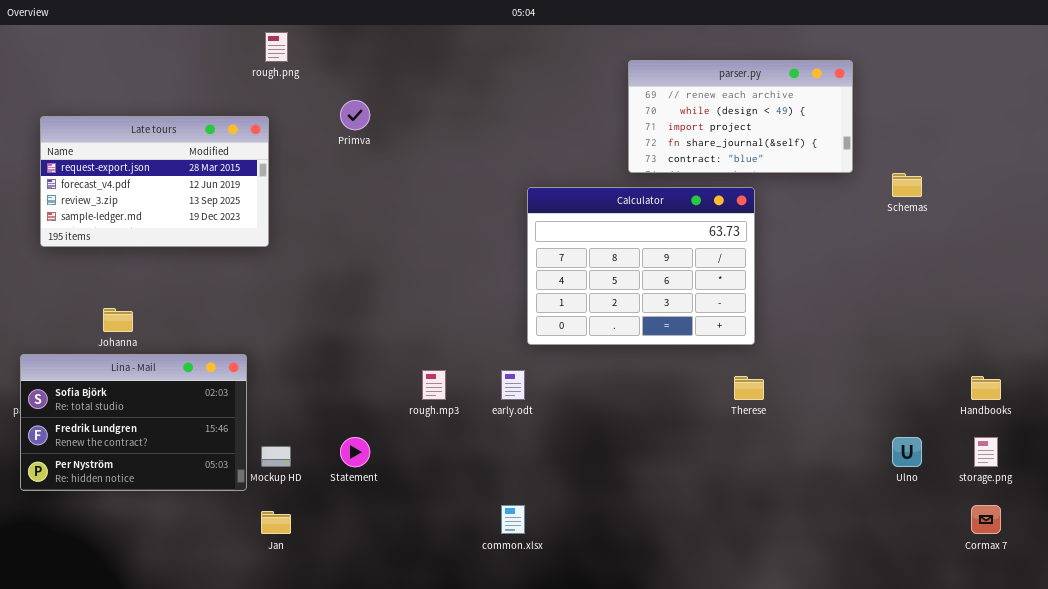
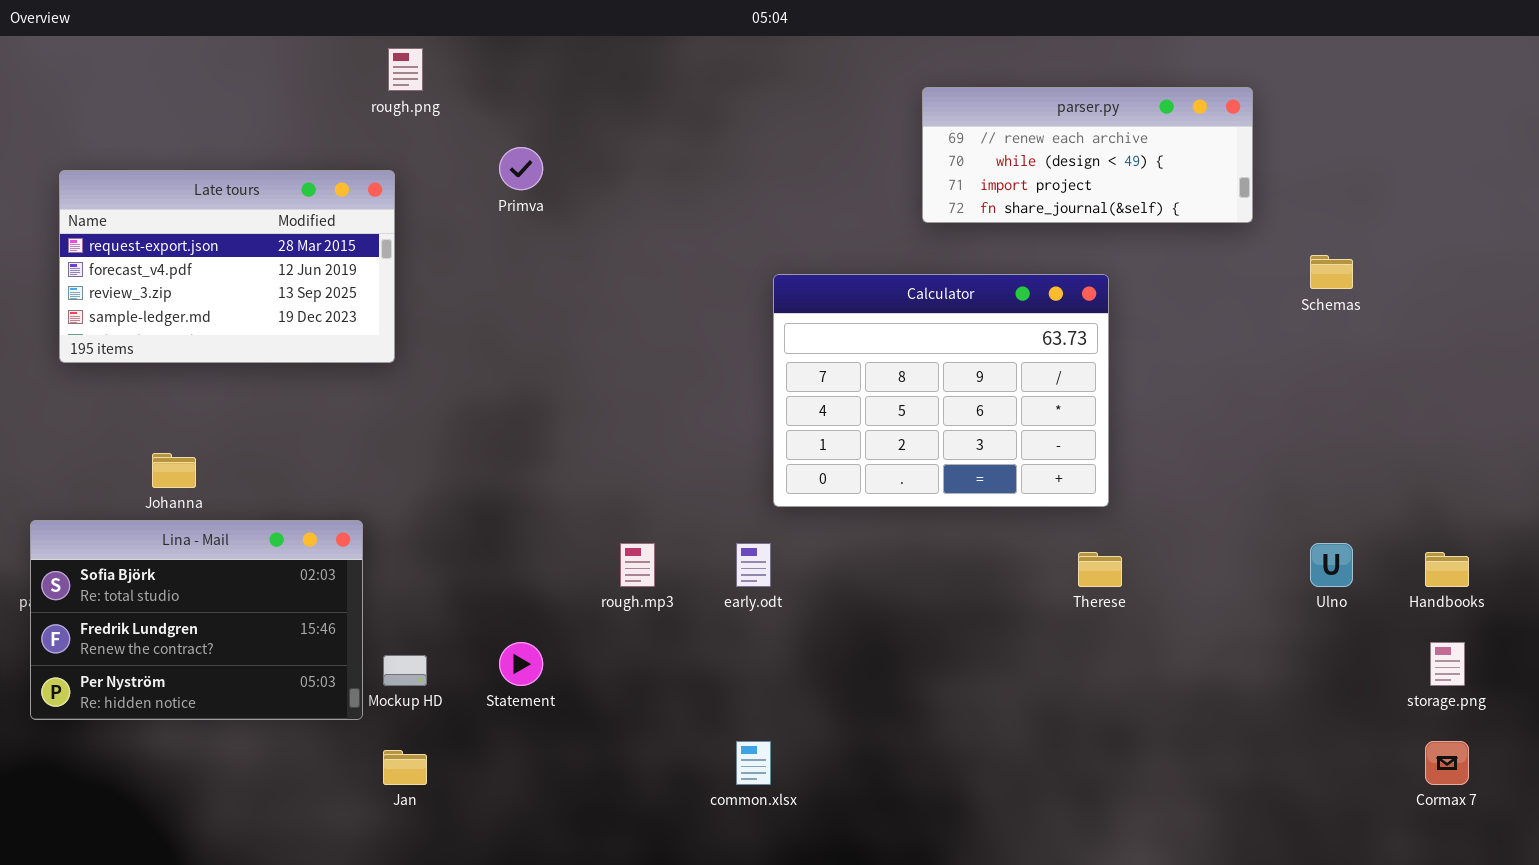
parser.py: [628,60,853,173] -> [922,87,1253,223], resized
Ulno: [892,437,922,467] -> [1310,543,1353,587], moved

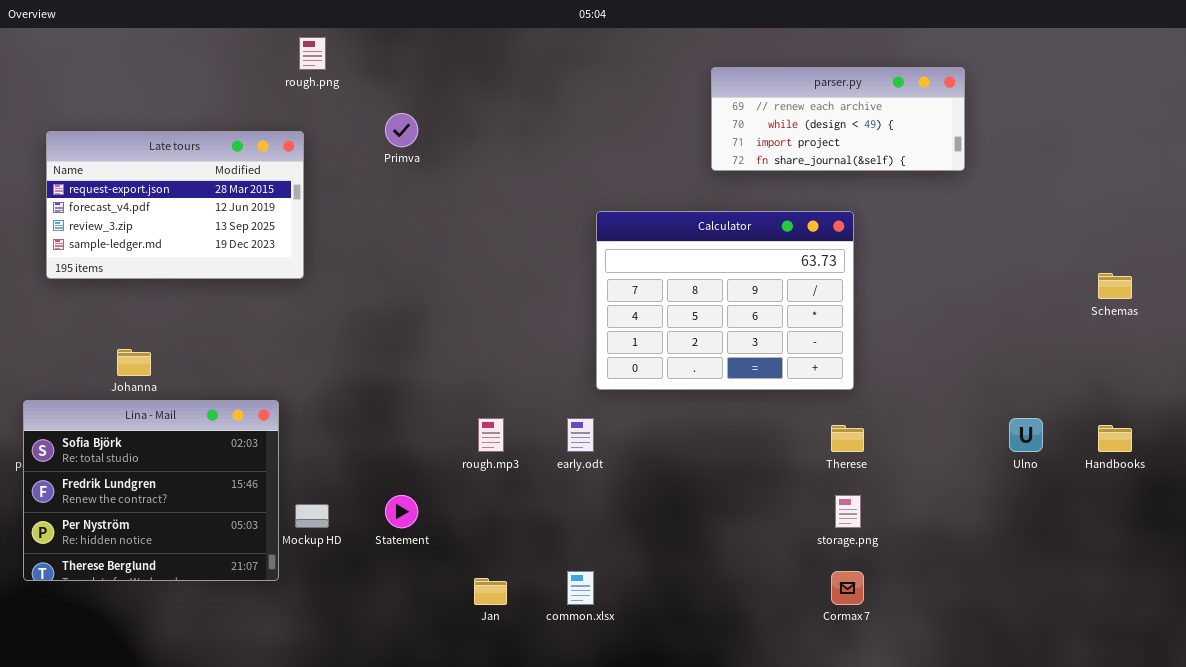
Schemas: [1310,255,1353,289] -> [1098,273,1132,299], moved
Lina - Mail: [30,520,363,720] -> [23,400,279,581], resized
storage.png: [1430,642,1465,686] -> [835,495,861,528], moved
Cormax 7: [1425,741,1469,785] -> [831,571,864,605], moved
Jan: [383,750,427,785] -> [474,578,507,605], moved

